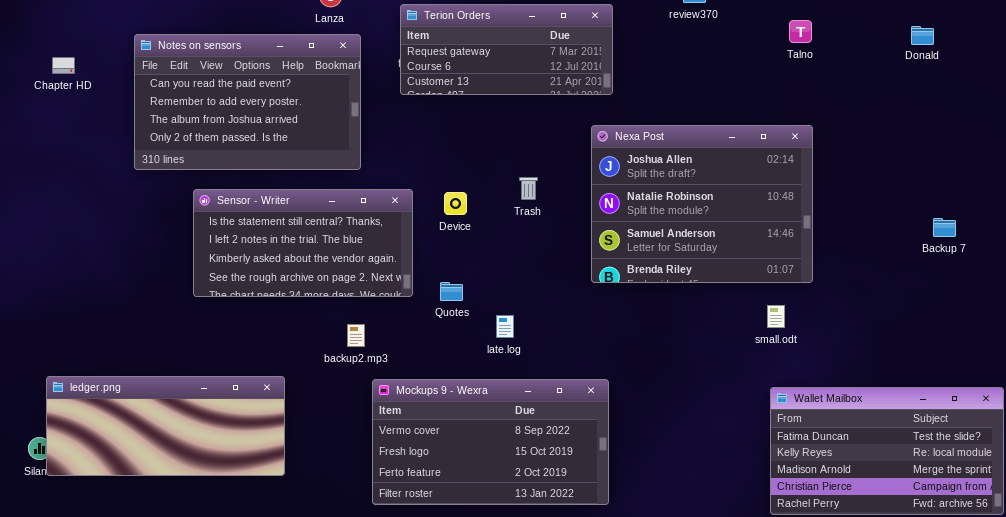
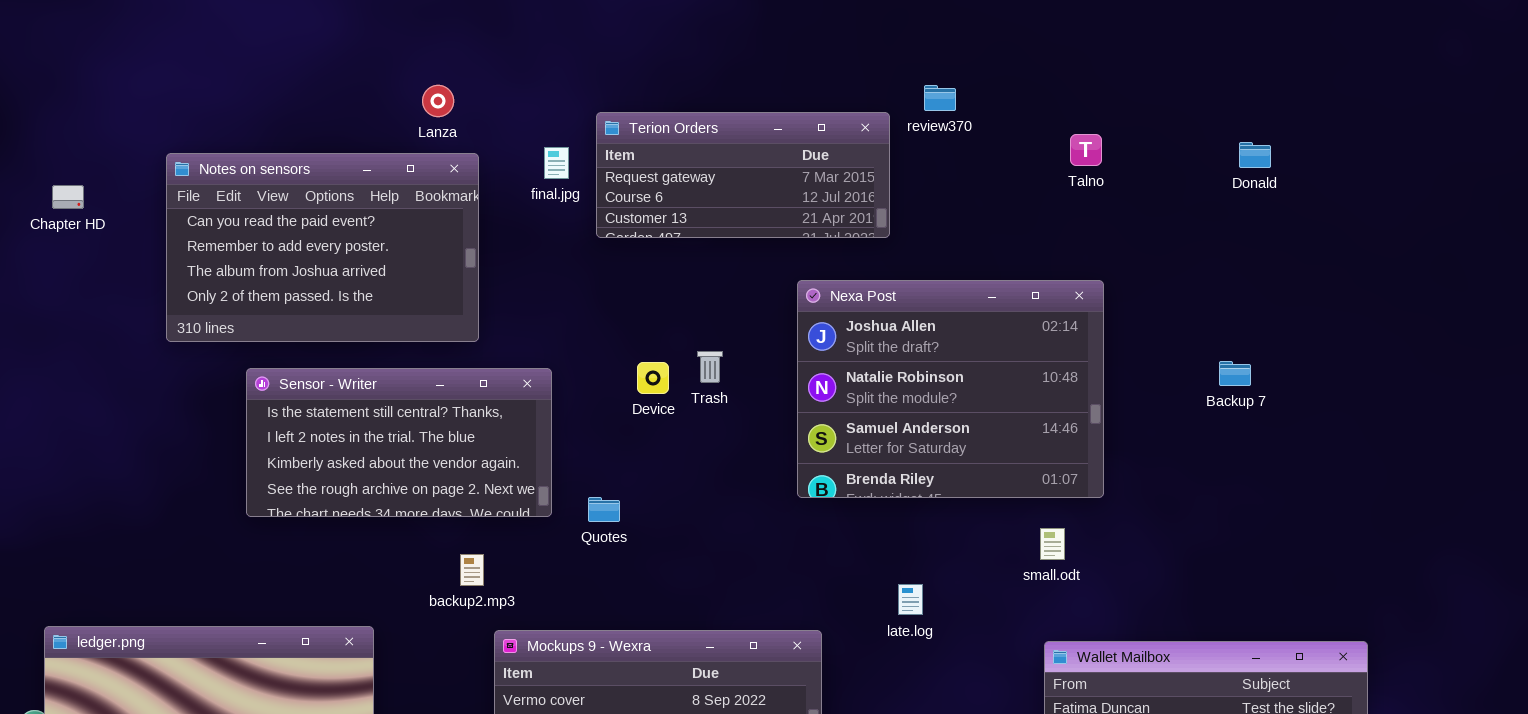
Terion Orders: [400,4,613,95] -> [596,112,890,238], moved
Device: [444,192,467,215] -> [637,362,669,394], moved
Backup 7: [933,218,956,237] -> [1219,361,1251,386], moved
late.log: [496,315,514,338] -> [898,584,923,615], moved

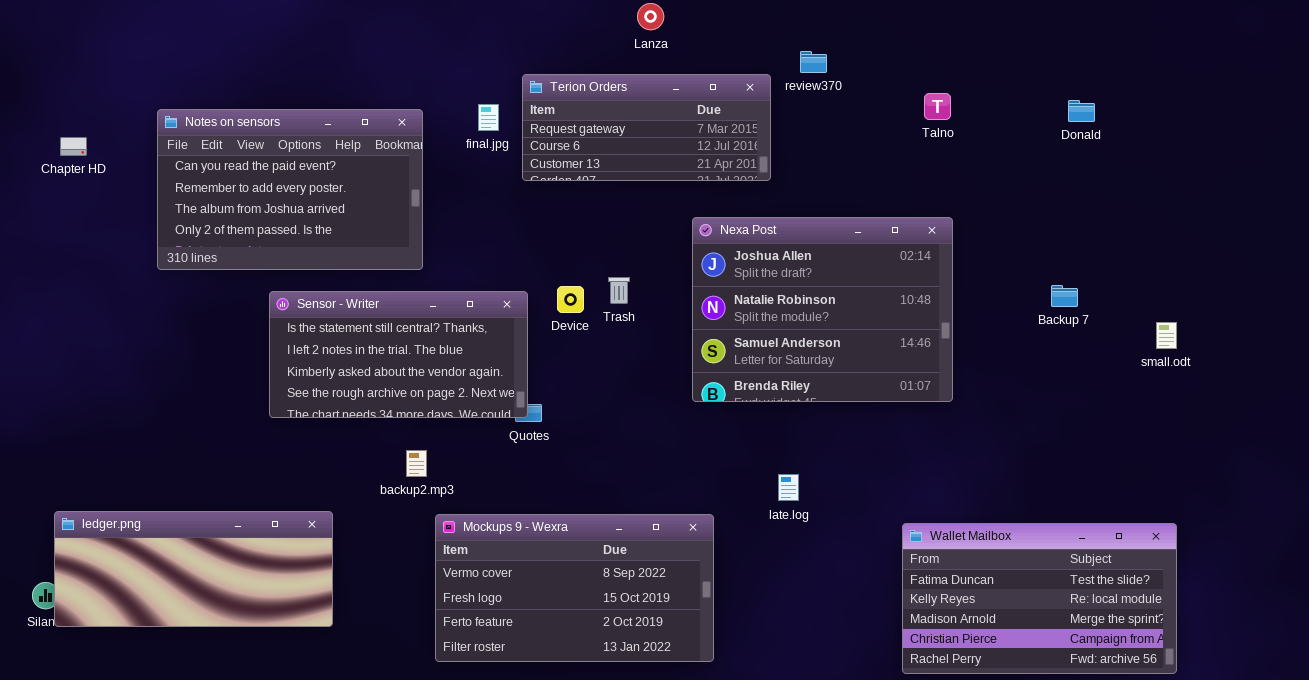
Lanza: [422,85,454,117] -> [637,3,664,30], moved
Sensor - Writer: [246,368,552,517] -> [269,291,528,418], moved
small.odt: [1040,528,1065,560] -> [1156,322,1177,349], moved

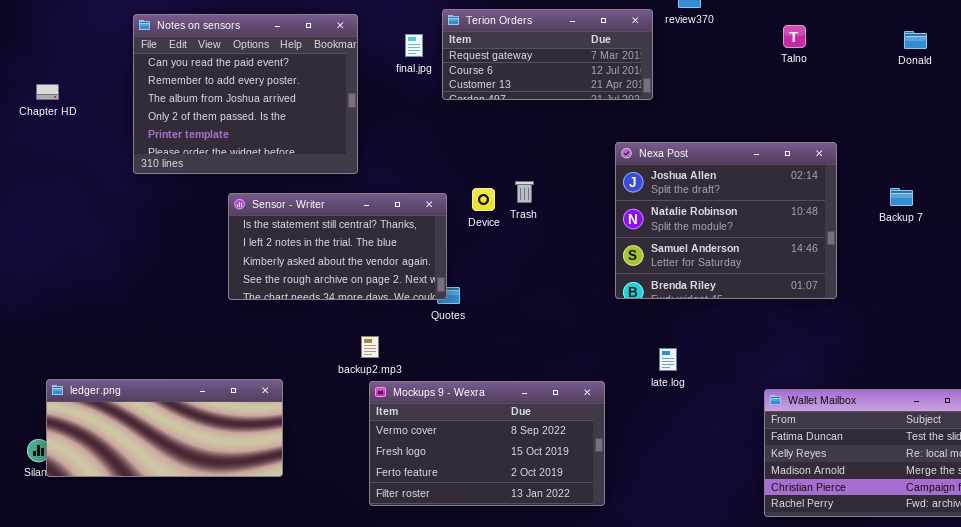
Notes on sensors: [157,109,423,270] -> [133,14,358,174], resized
Chapter HD: [60,137,87,156] -> [36,84,59,100], moved
Nexa Post: [692,217,953,402] -> [615,142,837,299], moved
backup2.mp3: [406,450,427,477] -> [361,336,379,358], moved

